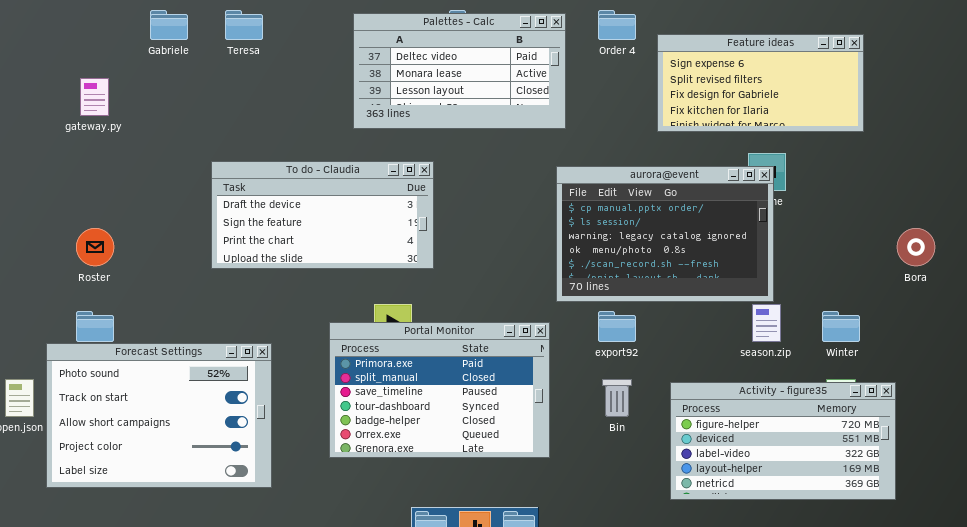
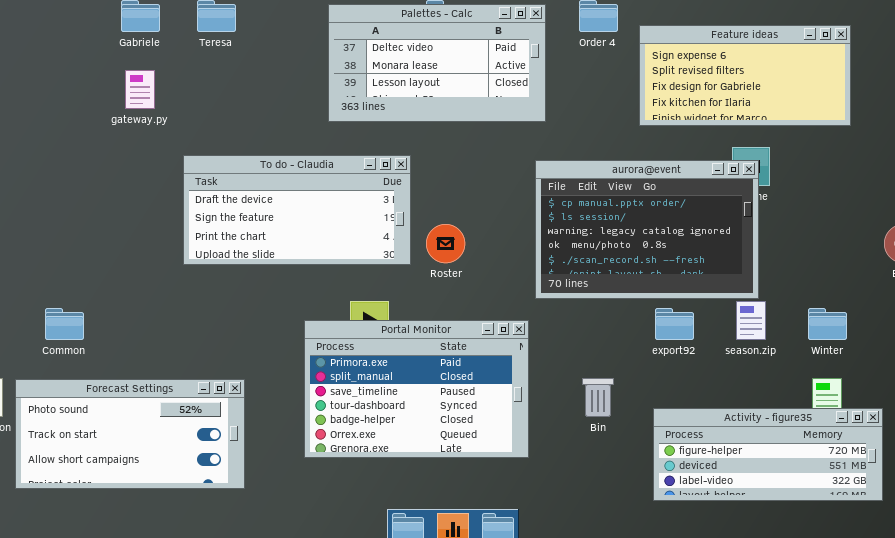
gateway.py: [80,78,109,116] -> [125,70,155,109], moved
Roster: [76,228,114,266] -> [426,224,465,263], moved
export92: [598,311,636,342] -> [655,308,694,340], moved
Forecast Settings: [46,343,272,488] -> [15,379,245,489], resized
Activity - figure35: [670,382,896,500] -> [653,408,883,501], resized

